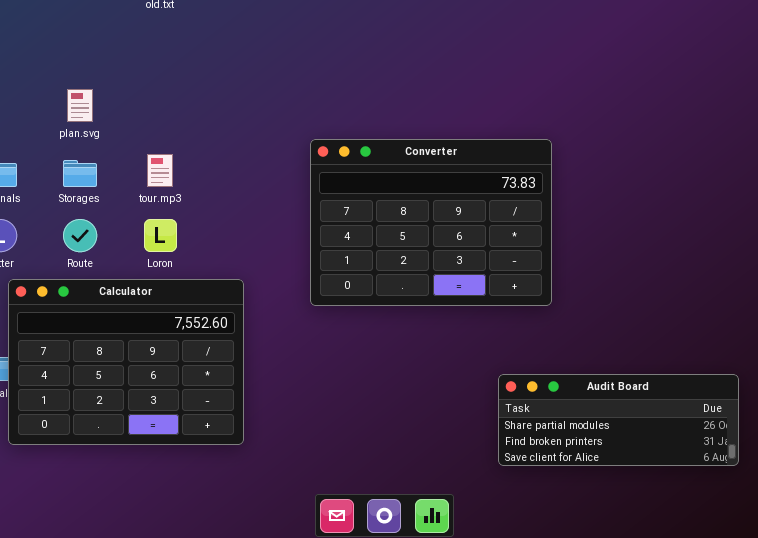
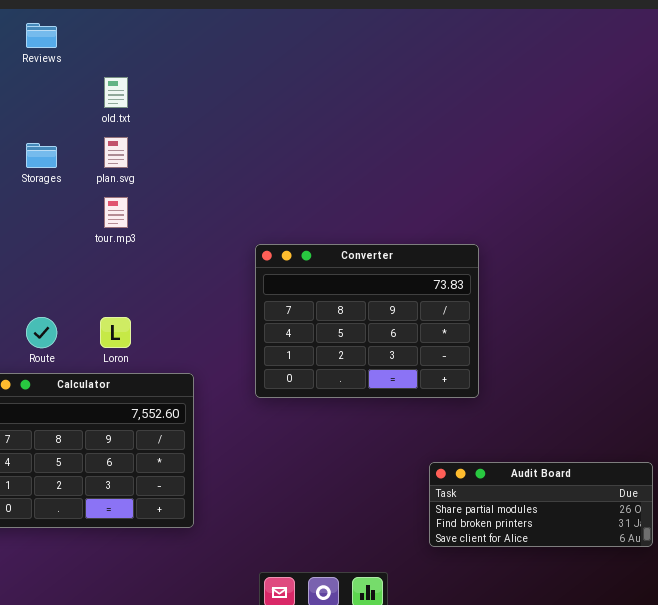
plan.svg: [67,89,93,122] -> [104,137,128,168], moved
tour.mp3: [147,154,173,187] -> [104,197,128,228], moved
Storages: [63,160,97,187] -> [26,143,57,168], moved

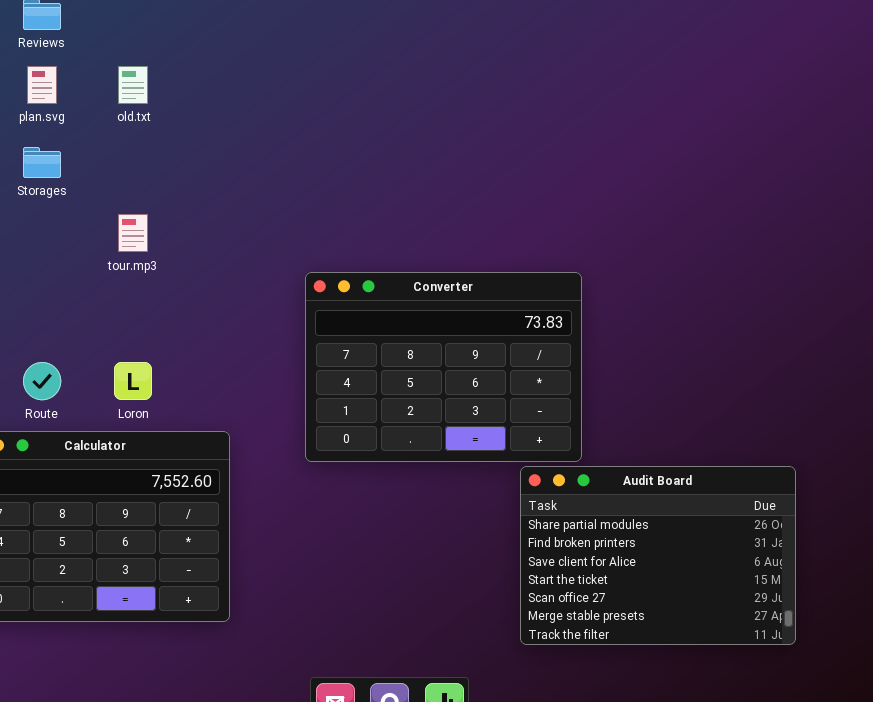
plan.svg: [104,137,128,168] -> [27,66,57,104], moved
Audit Board: [429,462,653,547] -> [520,466,796,645], resized

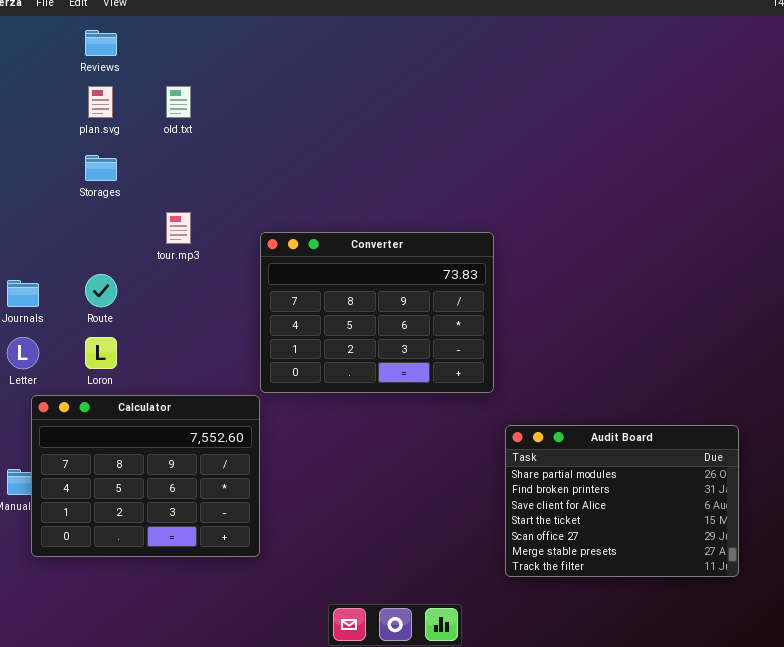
Converter: [305,272,582,462] -> [260,232,494,393], moved
Route: [23,362,61,400] -> [85,274,117,307], moved
Loron: [114,362,152,400] -> [85,337,117,369], moved

